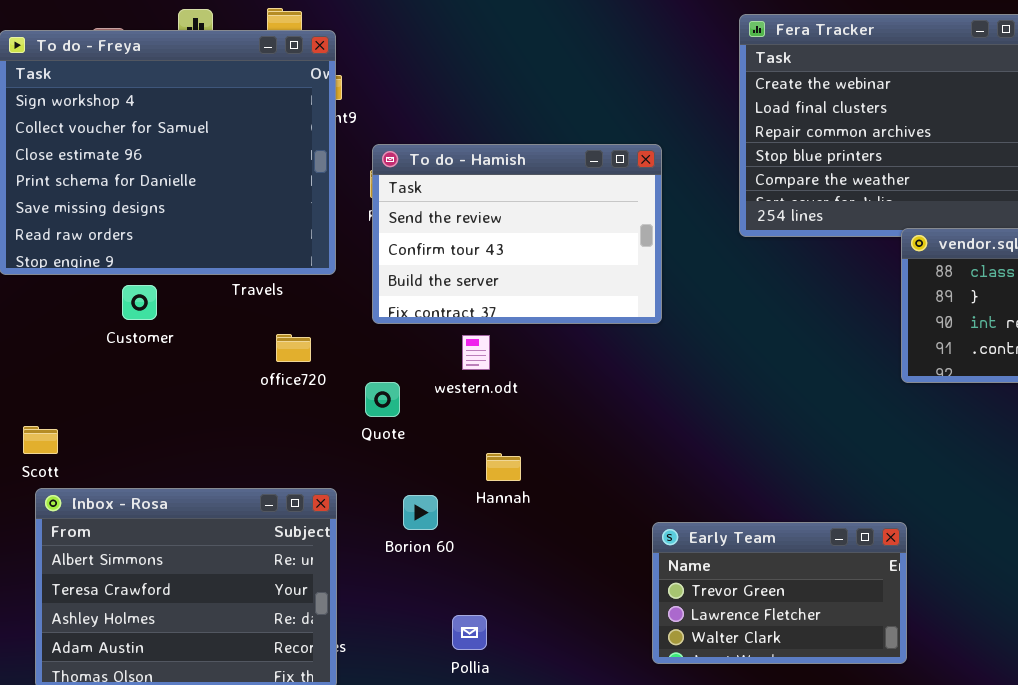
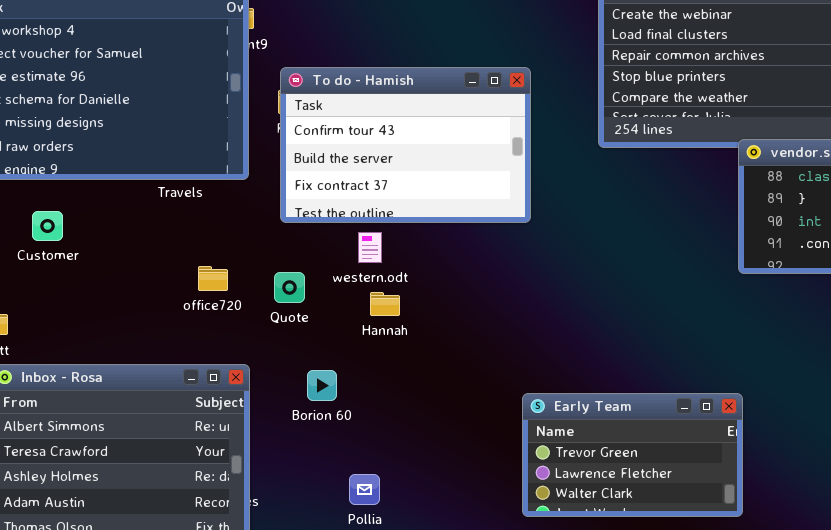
To do - Hamish: [372,144,662,324] -> [280,67,531,223], scrolled down 1 row
Customer: [122,285,157,320] -> [32,211,63,241], moved
office720: [276,334,311,362] -> [198,266,228,291], moved
Hannah: [486,453,521,481] -> [370,292,400,316], moved

